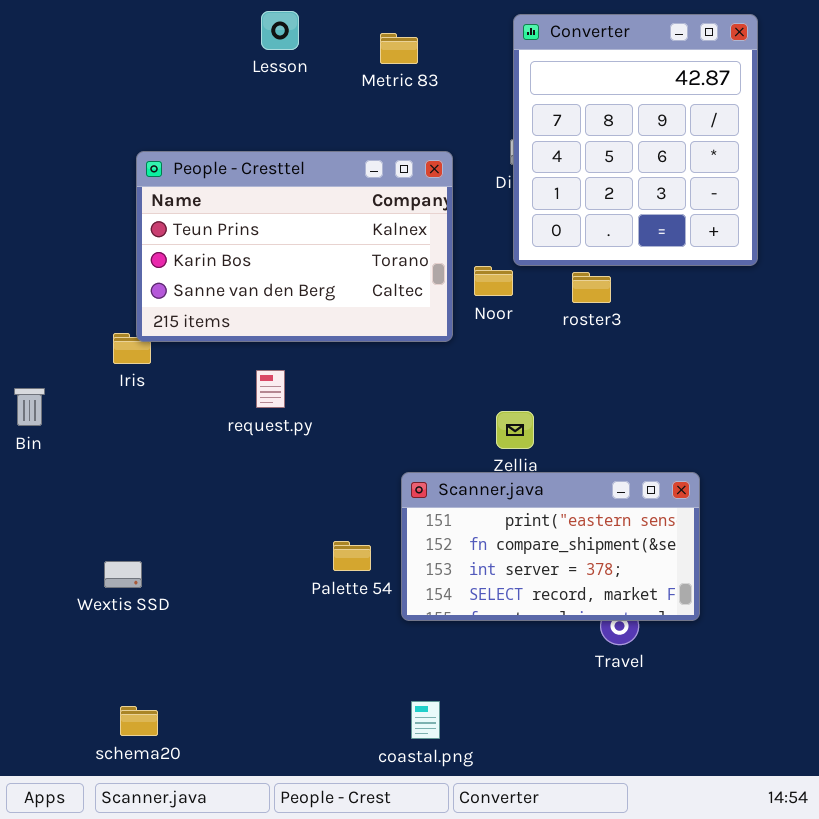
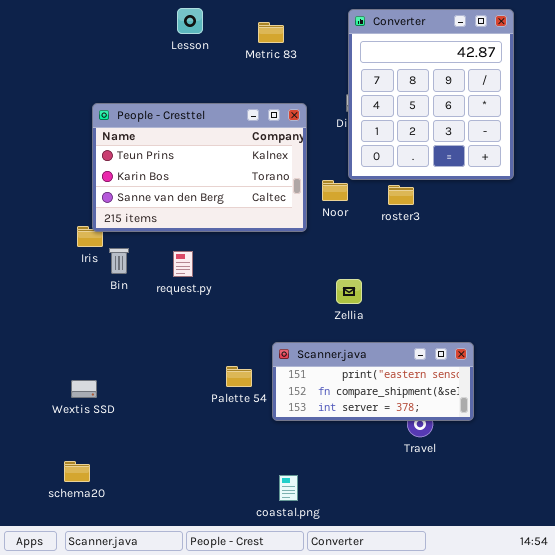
Bin: [14,388,45,426] -> [109,248,129,274], moved
Scanner.java: [401,472,700,621] -> [272,342,474,421], resized
schema20: [120,706,158,736] -> [64,461,90,482], moved

